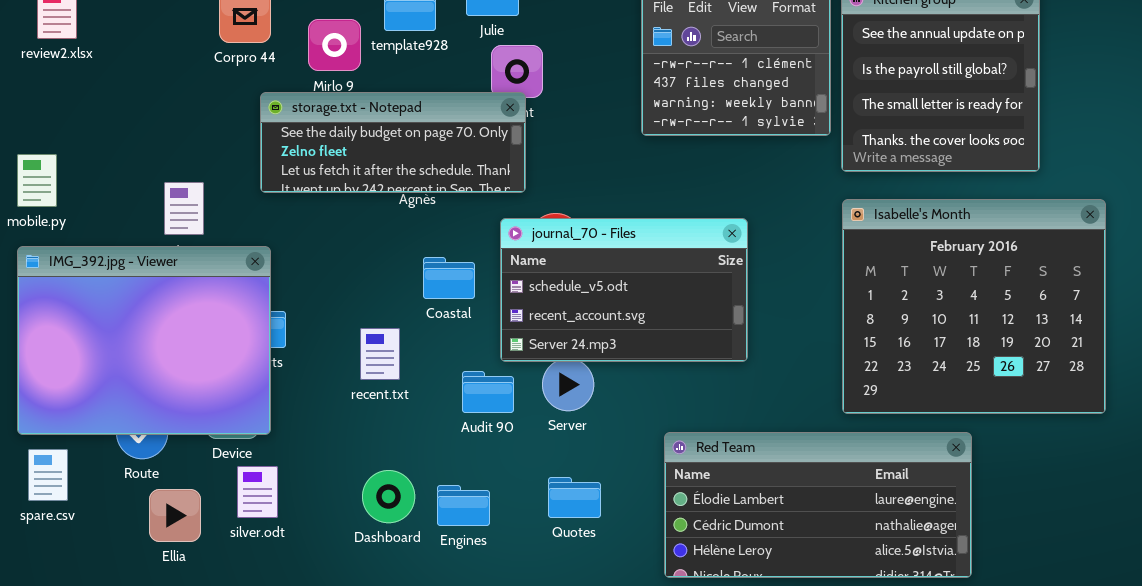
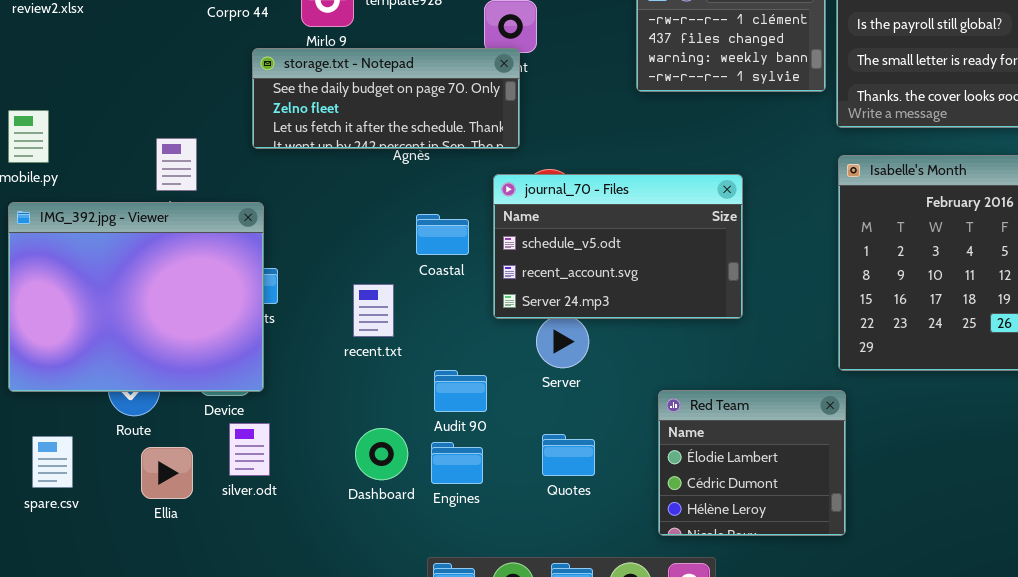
Audit 90: [462,371,514,413] -> [434,370,487,412], moved
Red Team: [664,432,972,578] -> [658,390,846,536], resized
spare.csv: [28,449,68,501] -> [32,436,73,488], moved

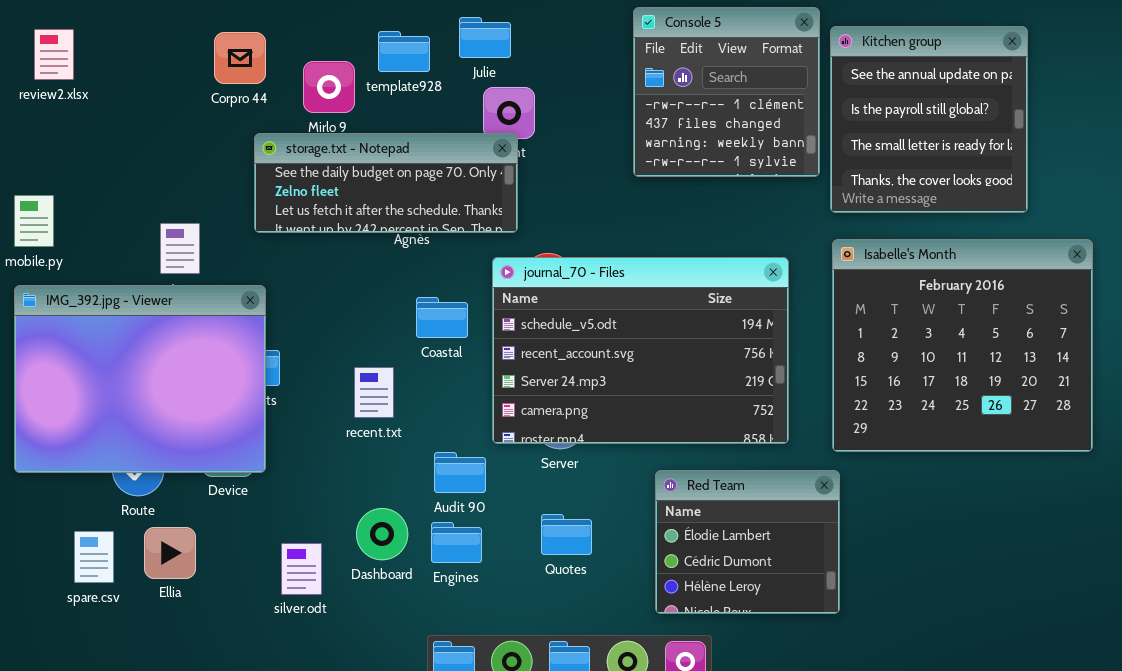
journal_70 - Files: [493,174,743,319] -> [492,257,789,444], resized
silver.odt: [229,423,270,476] -> [281,543,322,595], moved
spare.csv: [32,436,73,488] -> [74,531,114,583], moved

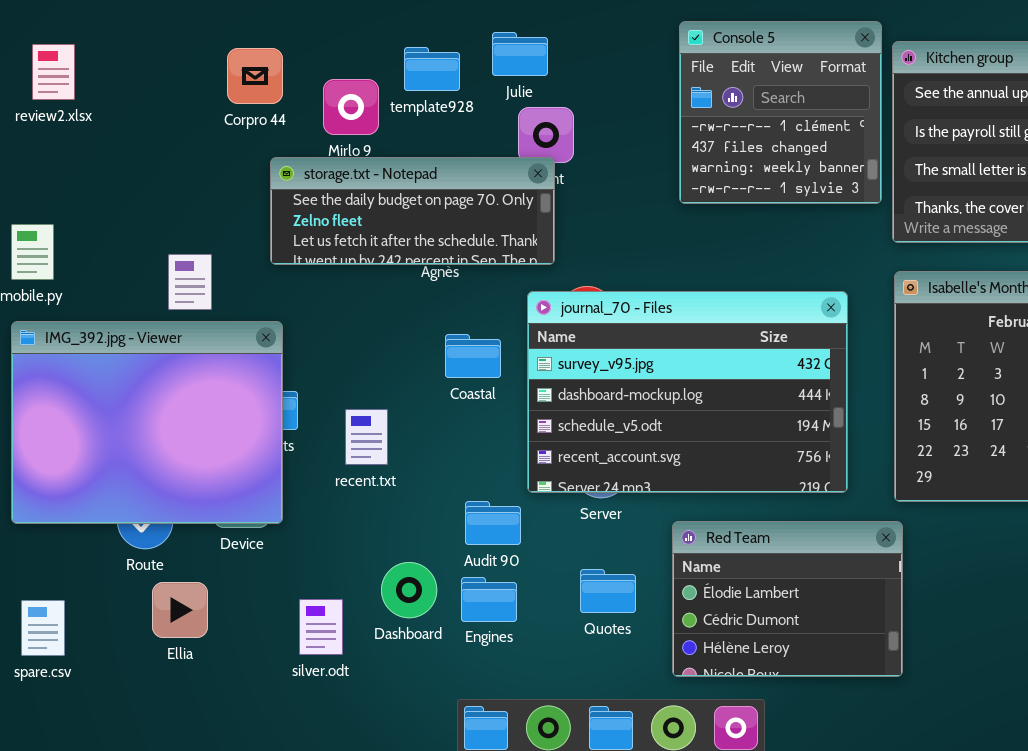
journal_70 - Files: [492,257,789,444] -> [527,291,848,493], scrolled up 2 rows
recent.txt: [354,367,394,418] -> [345,409,388,465], moved
Red Team: [655,470,840,614] -> [672,521,903,677], resized
spare.csv: [74,531,114,583] -> [21,600,65,656], moved

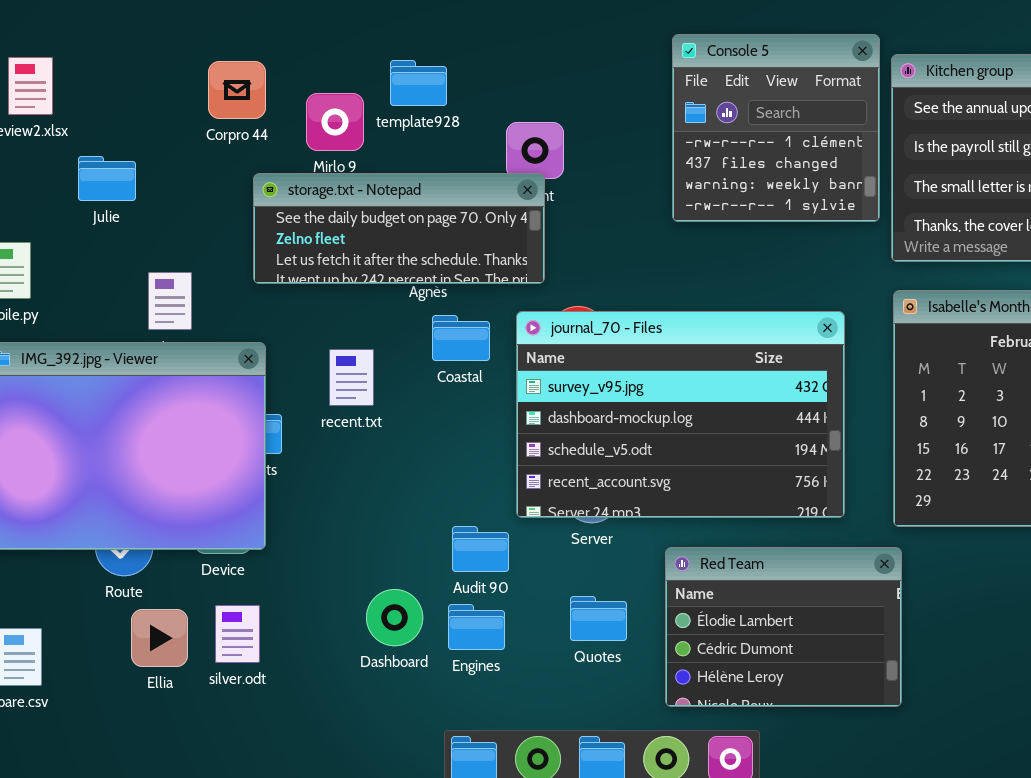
Julie: [492,32,548,76] -> [78,156,136,201], moved
Coastal: [445,334,501,378] -> [432,315,490,361], moved
recent.txt: [345,409,388,465] -> [329,349,374,406], moved
silver.odt: [299,599,343,655] -> [215,605,260,663], moved

